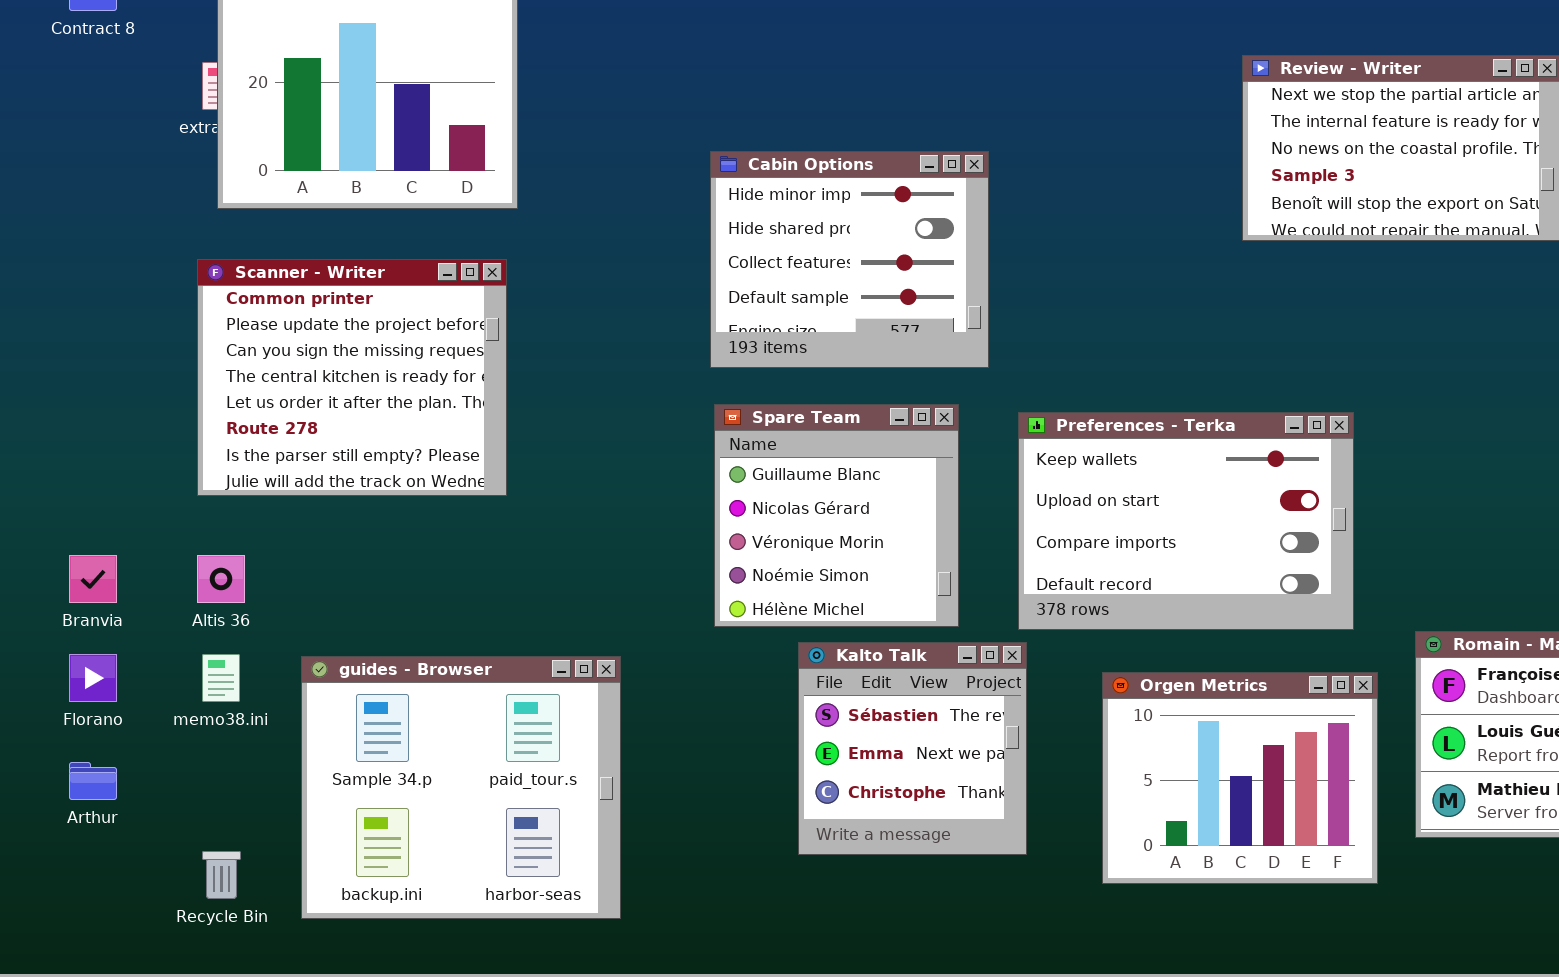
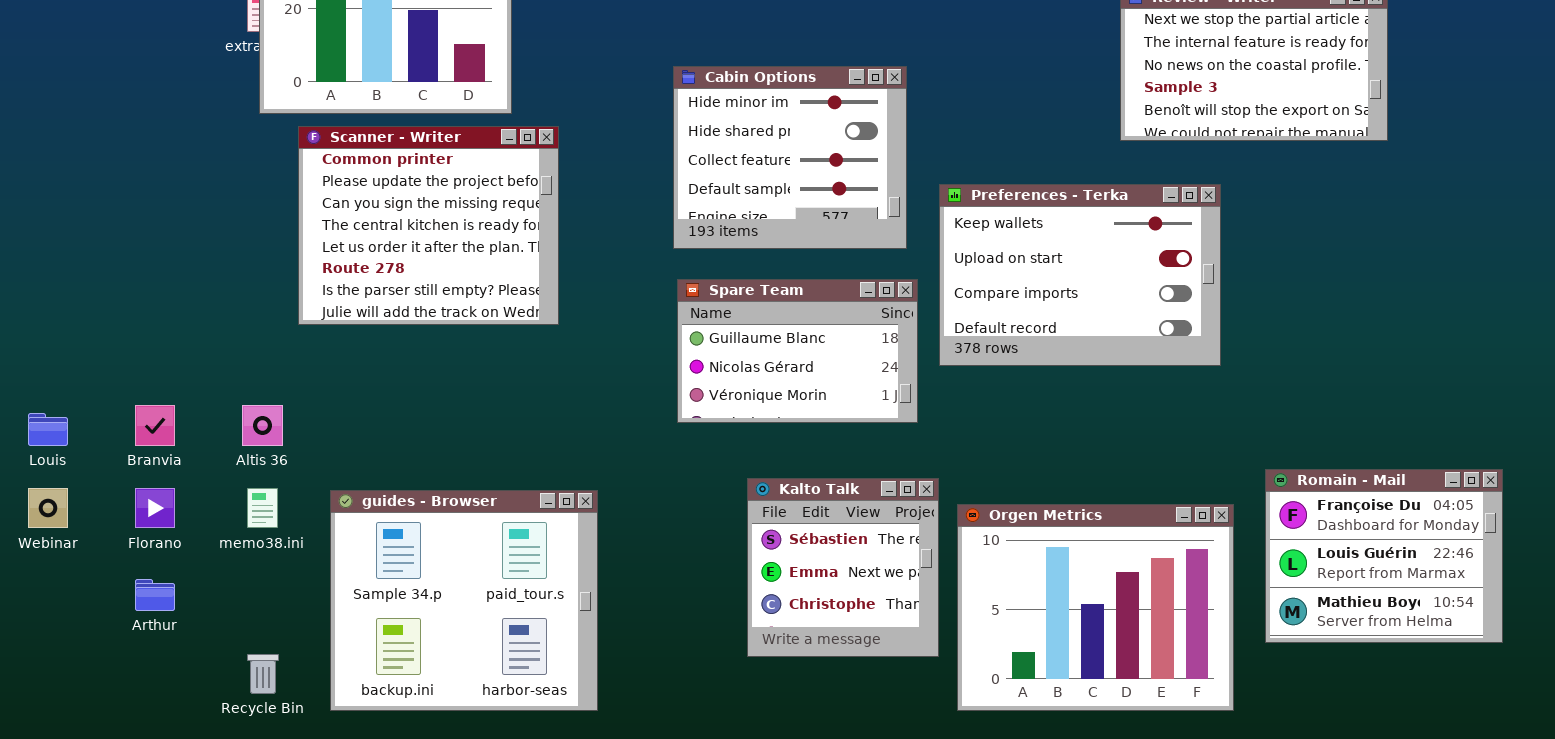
Scanner - Writer: [197,259,507,496] -> [298,126,559,325], moved
Spare Team: [714,404,959,627] -> [677,279,918,423], resized
Preferences - Terka: [1018,412,1354,630] -> [939,184,1221,366], moved
Orgen Metrics: [1102,672,1378,884] -> [957,504,1234,711], resized

